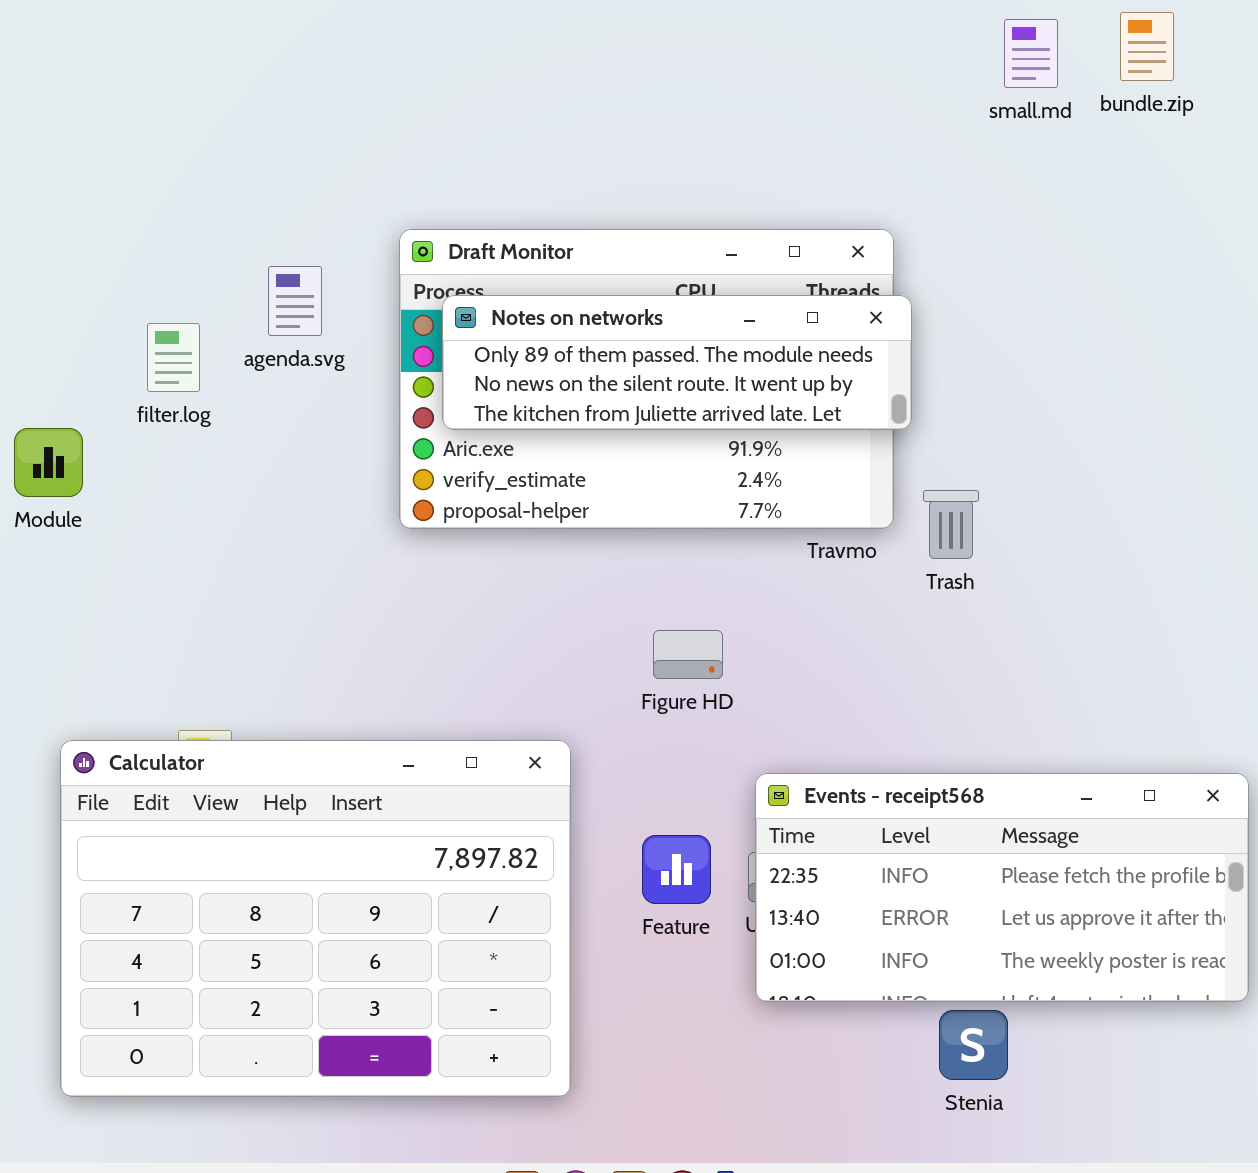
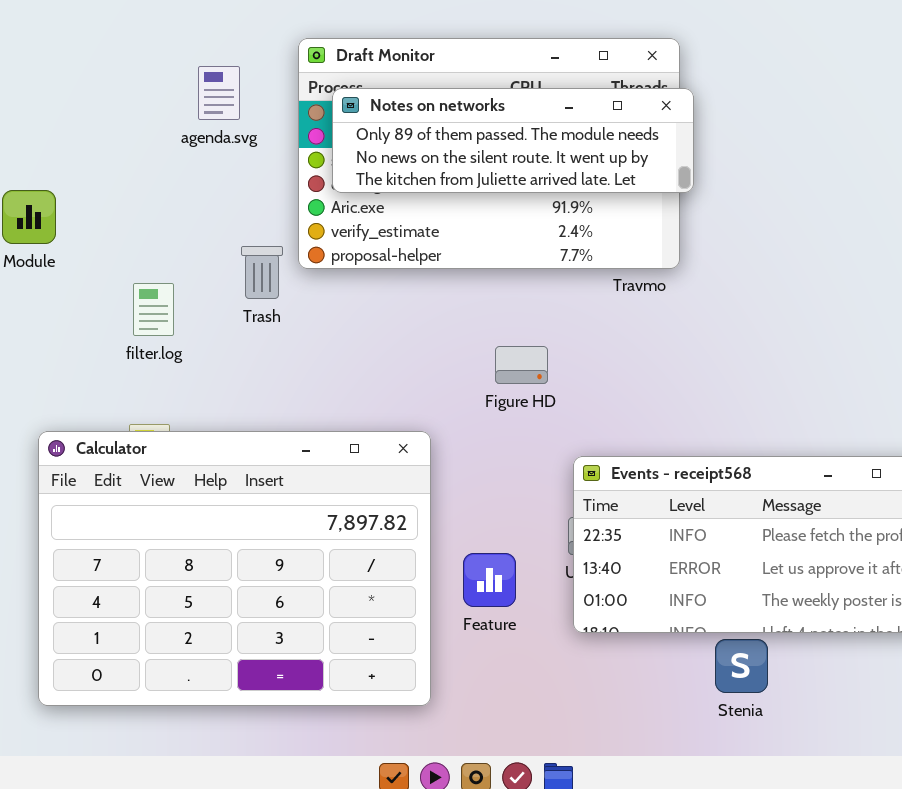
filter.log: [147,323,200,392] -> [133,283,174,336], moved
Trash: [923,490,979,559] -> [241,246,283,299], moved
Feature: [642,835,711,904] -> [463,553,516,607], moved

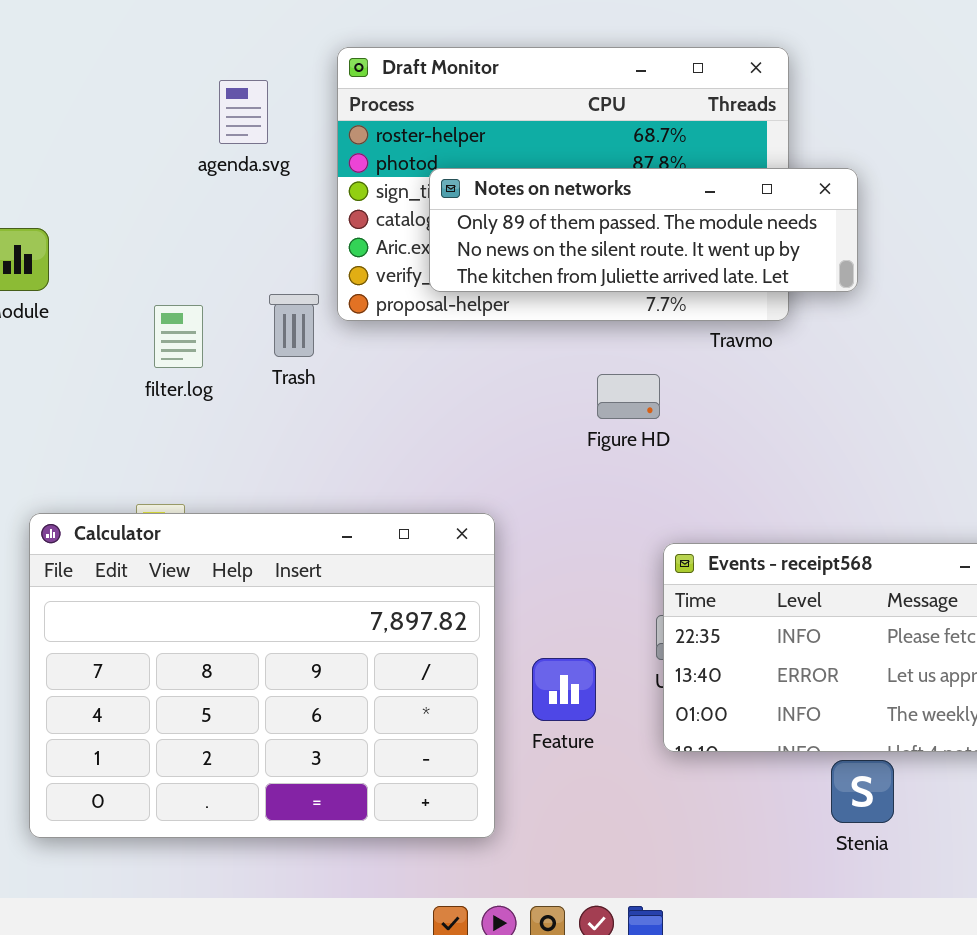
Notes on networks: [332,88,694,193] -> [429,168,858,292], moved
filter.log: [133,283,174,336] -> [154,305,203,368], moved
Figure HD: [495,346,548,384] -> [597,374,660,419], moved

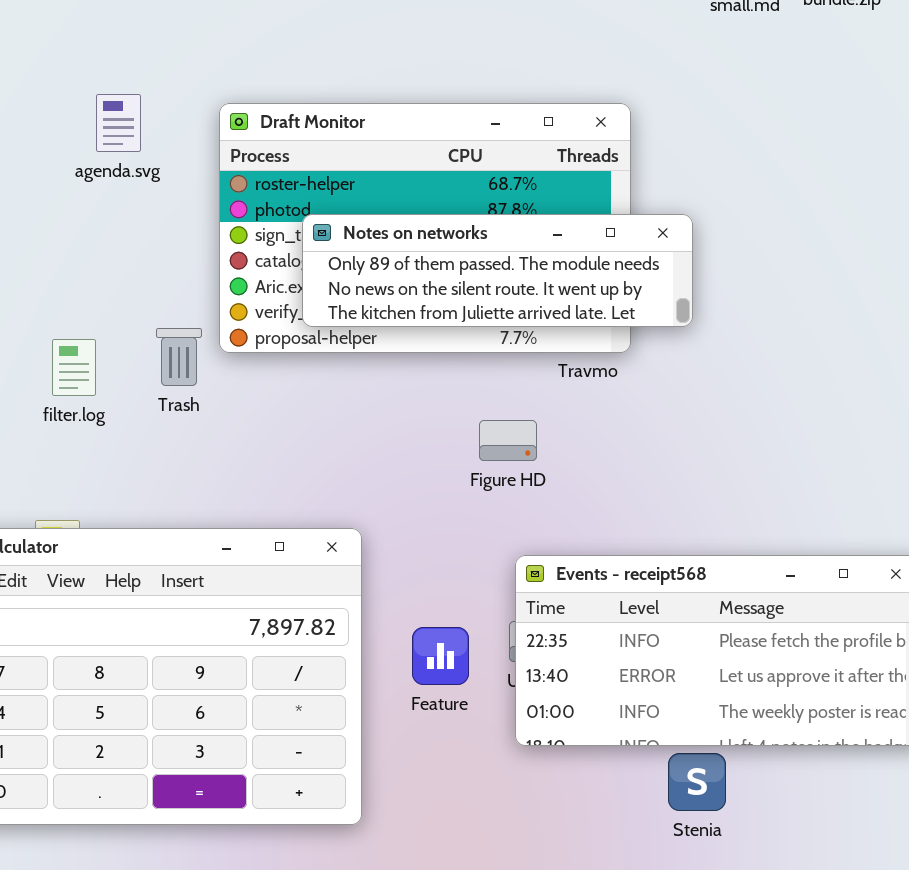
agenda.svg: [219,80,268,144] -> [96,94,141,152], moved
Figure HD: [597,374,660,419] -> [479,420,537,461], moved
Feature: [532,658,596,721] -> [412,627,469,685], moved

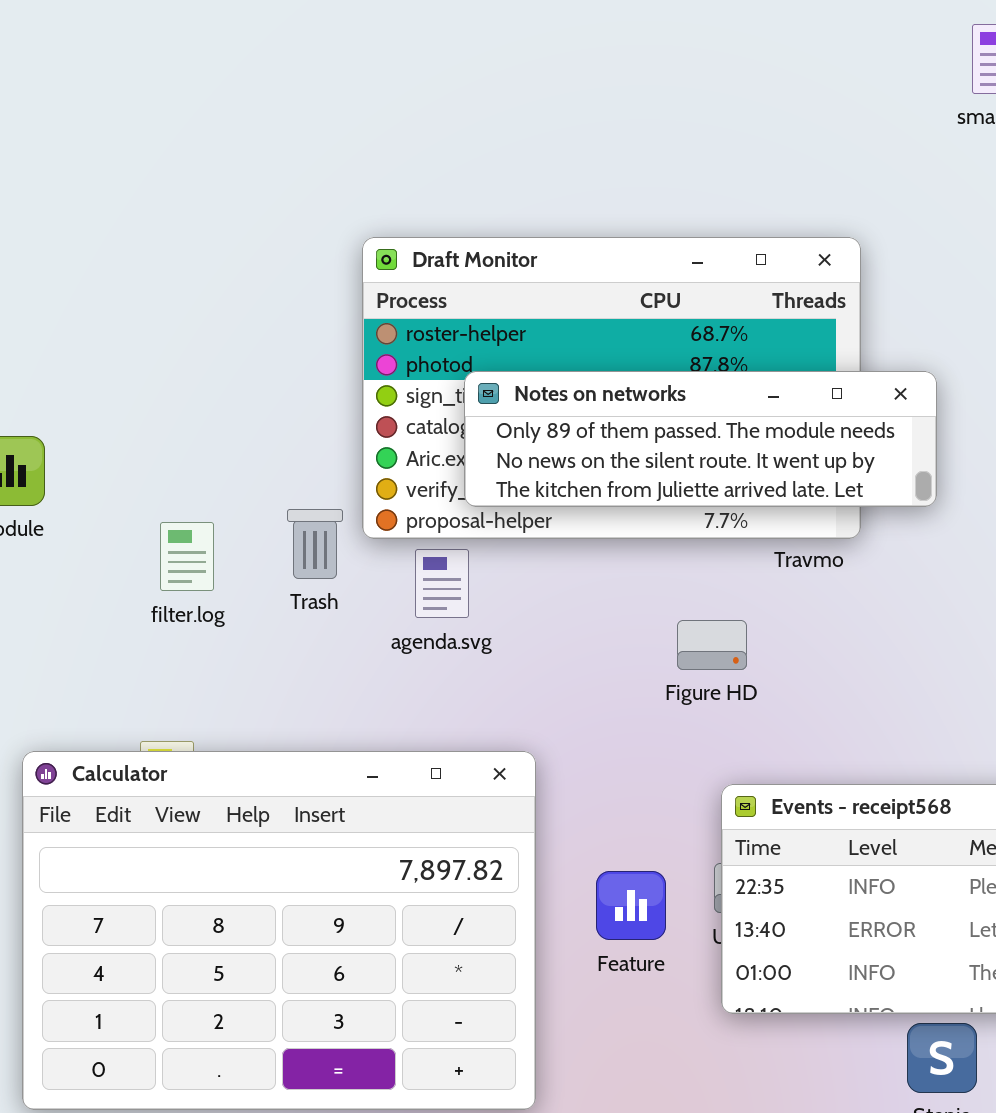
agenda.svg: [96,94,141,152] -> [415,549,469,618], moved

